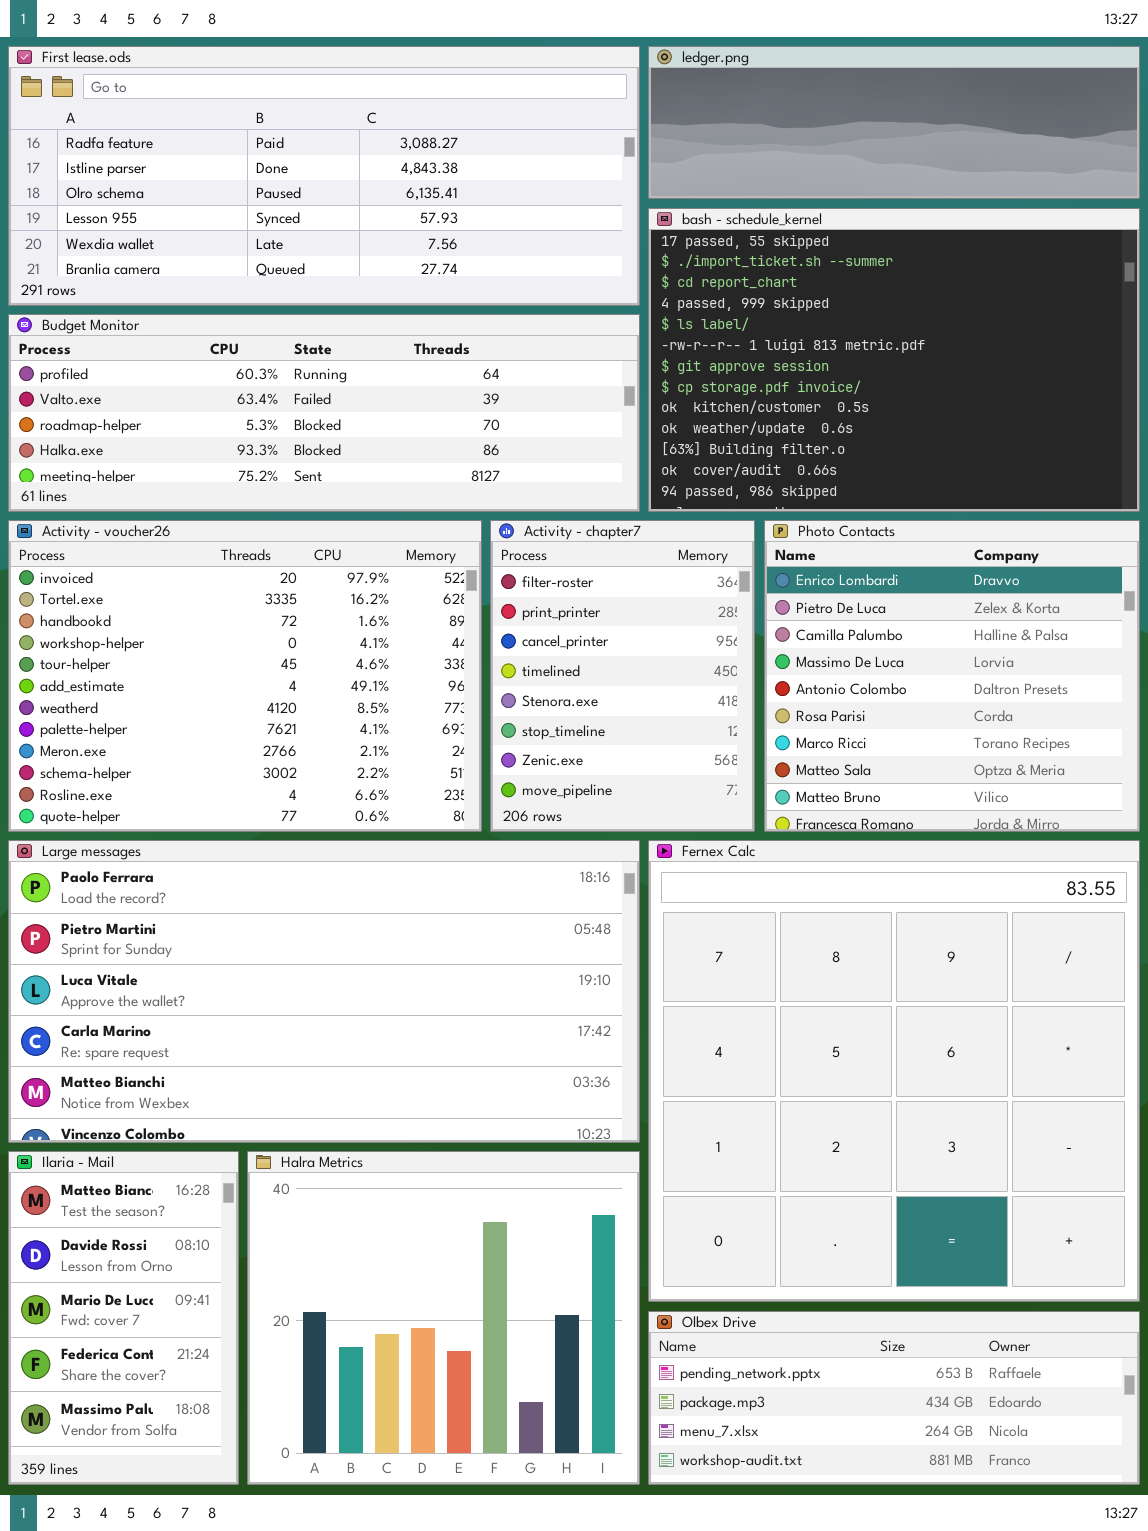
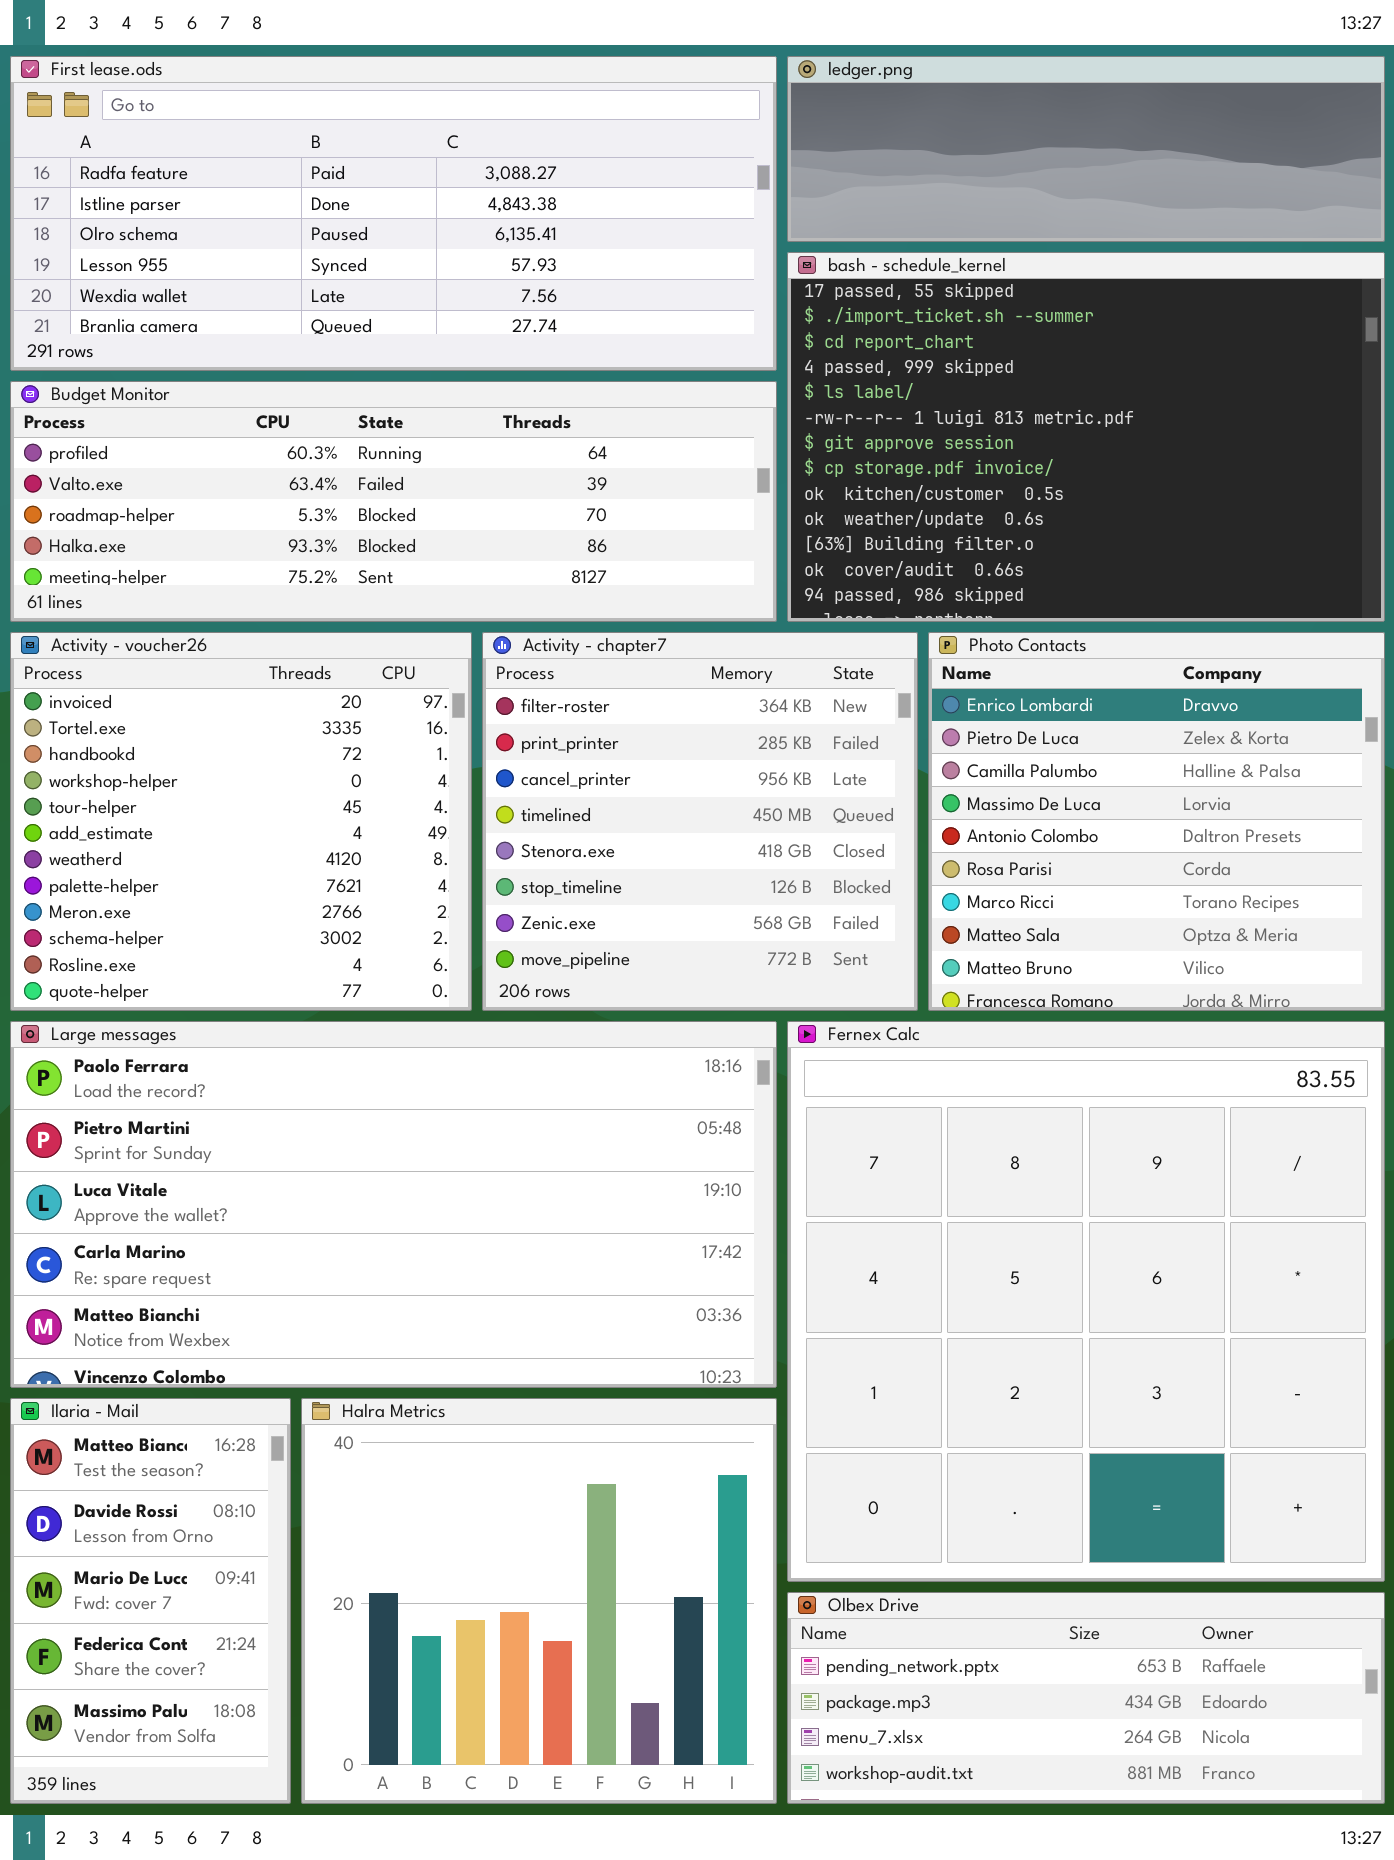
Activity - voucher26: [8,520,482,832] -> [10,632,472,1011], resized
Activity - chapter7: [490,520,755,832] -> [482,632,918,1011], resized

